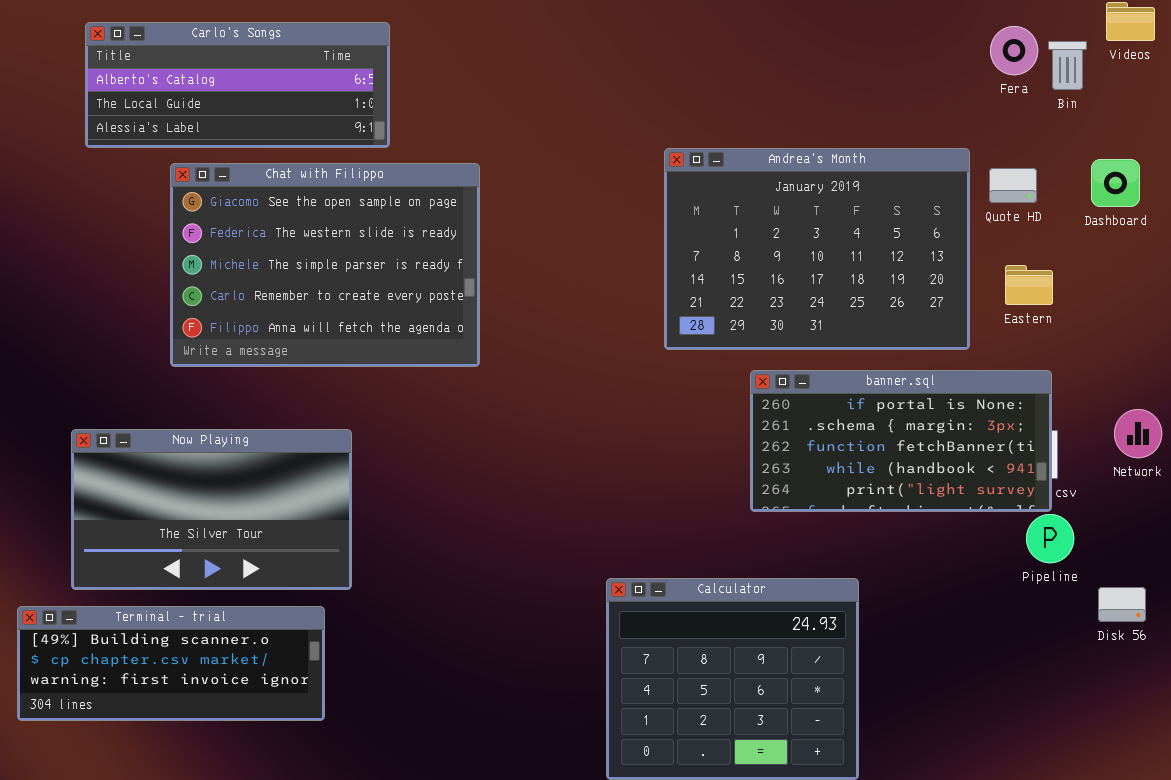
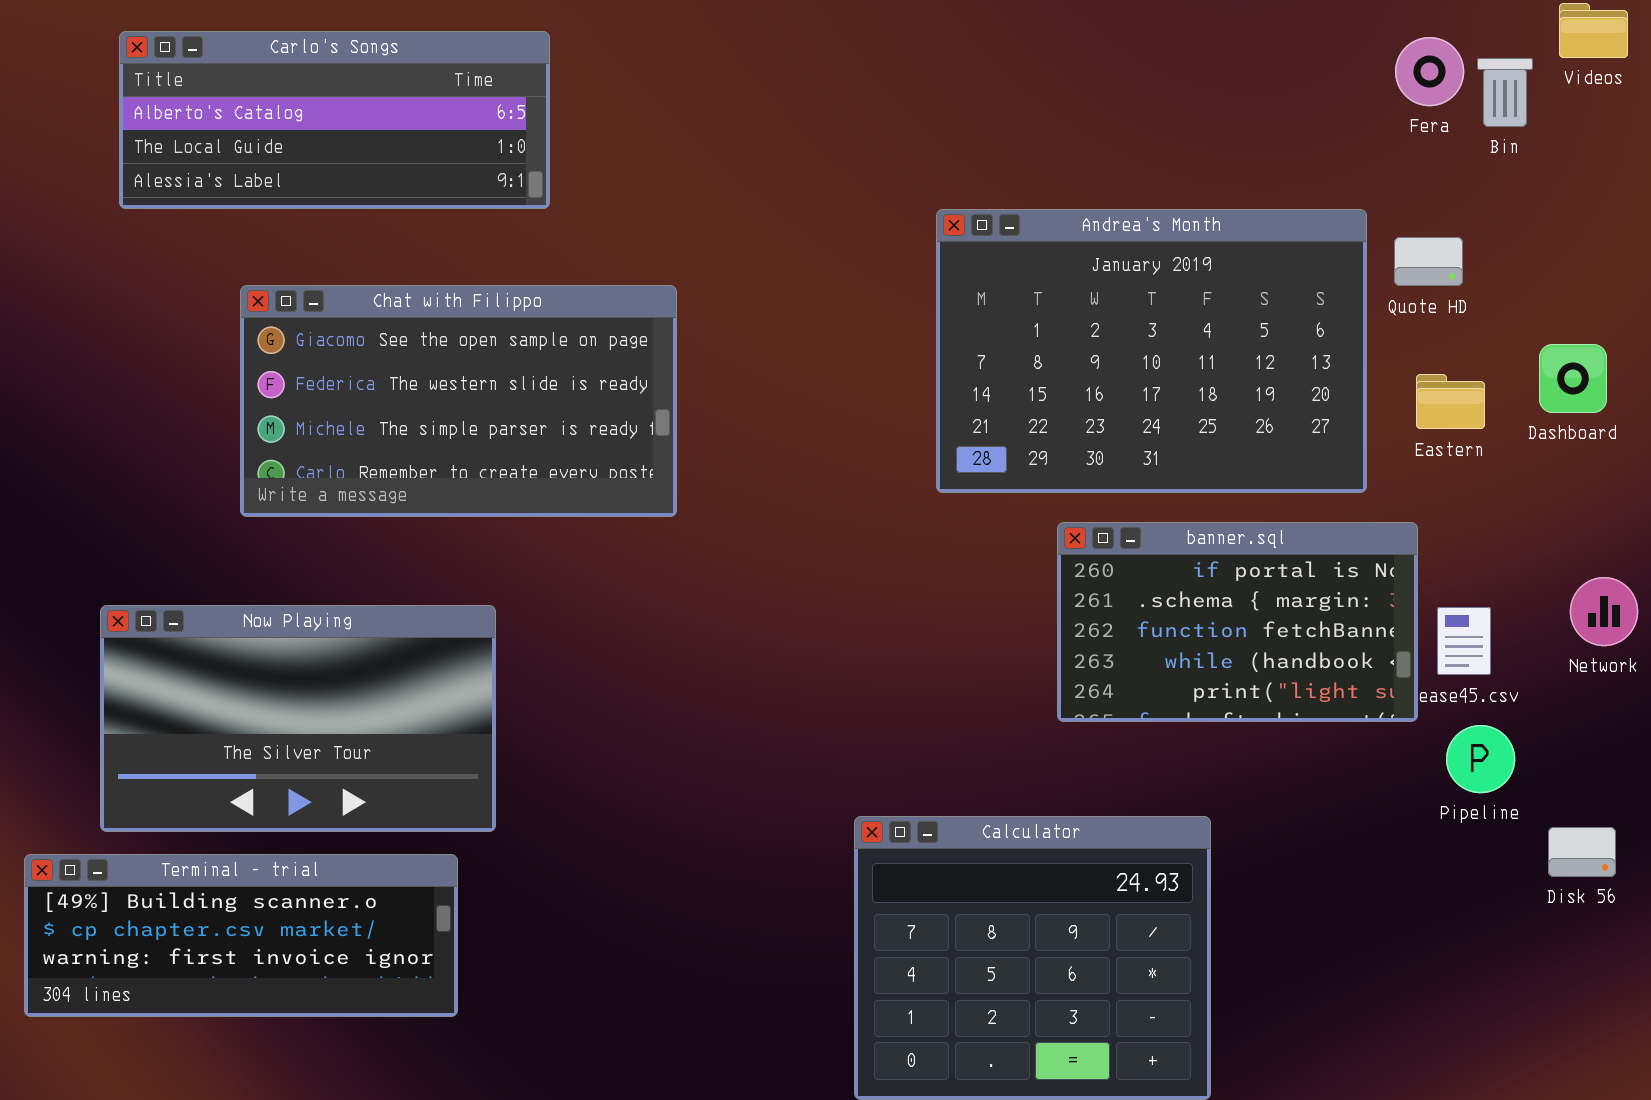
Dashboard: [1091,159,1140,207] -> [1539,344,1607,413], moved
Chat with Filippo: [170,163,480,367] -> [240,285,677,517], resized
banner.sql: [750,370,1052,512] -> [1057,522,1418,722], resized

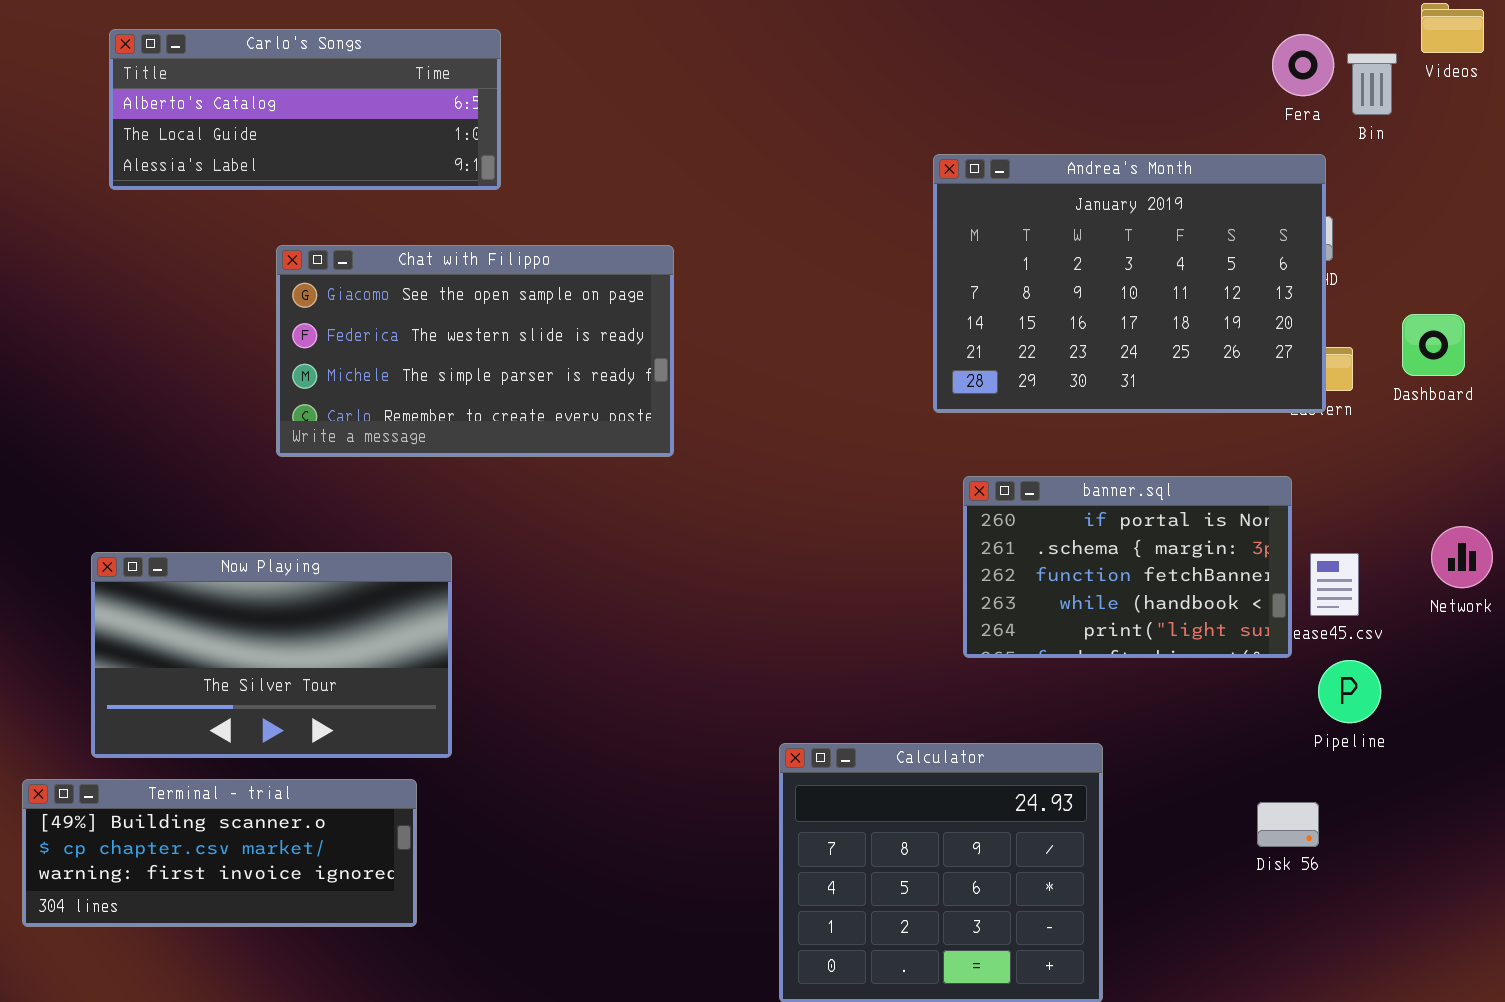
Andrea's Month: [936,209,1367,493] -> [933,154,1326,413], moved
Chat with Filippo: [240,285,677,517] -> [276,245,674,457], moved
Disk 56: [1548,827,1616,877] -> [1257,802,1319,847], moved

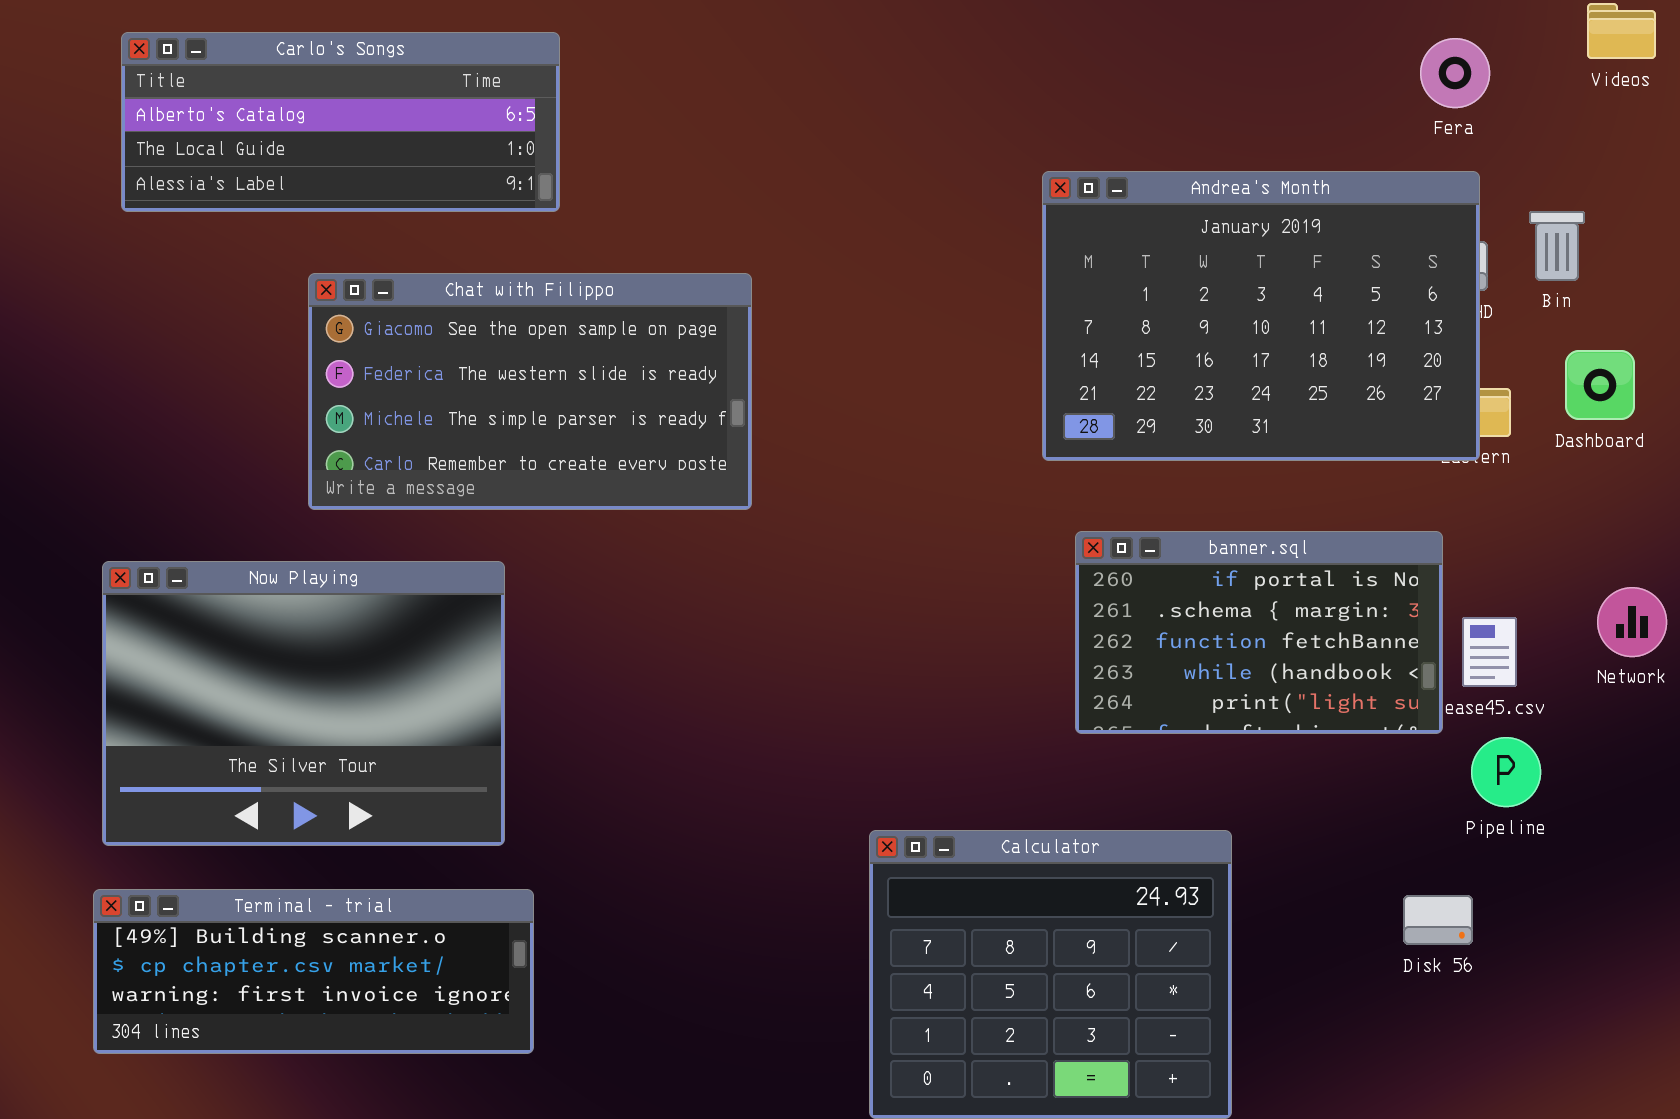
Bin: [1347,53,1397,115] -> [1529,211,1585,281], moved
Now Playing: [91,552,452,758] -> [102,561,505,846], resized
Terminal - trial: [22,779,417,927] -> [93,889,534,1054], moved

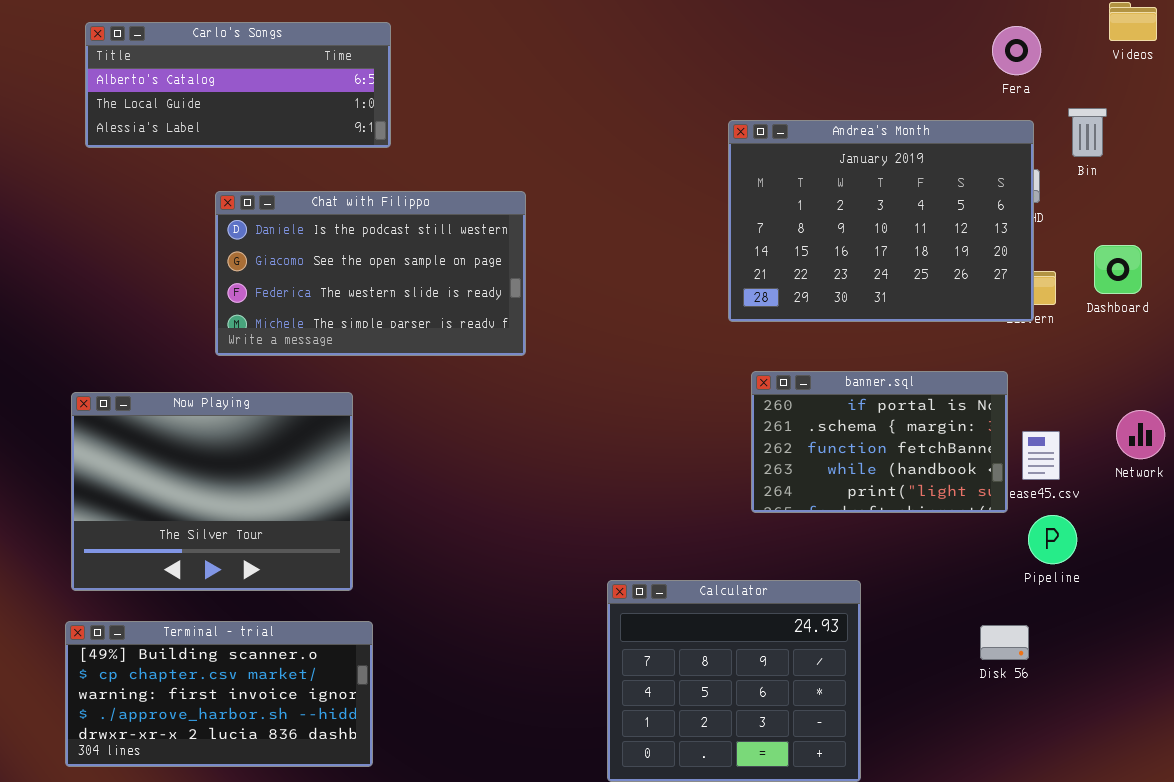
Bin: [1529,211,1585,281] -> [1068,108,1107,157], moved
Chat with Filippo: [308,273,752,510] -> [215,191,526,356], scrolled up 1 row
Terminal - trial: [93,889,534,1054] -> [65,621,373,767], resized

